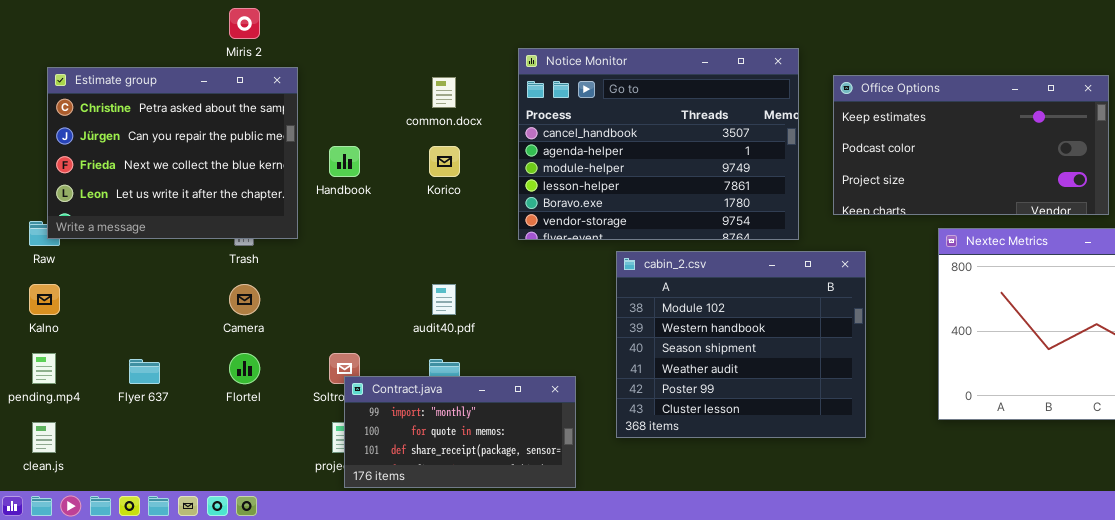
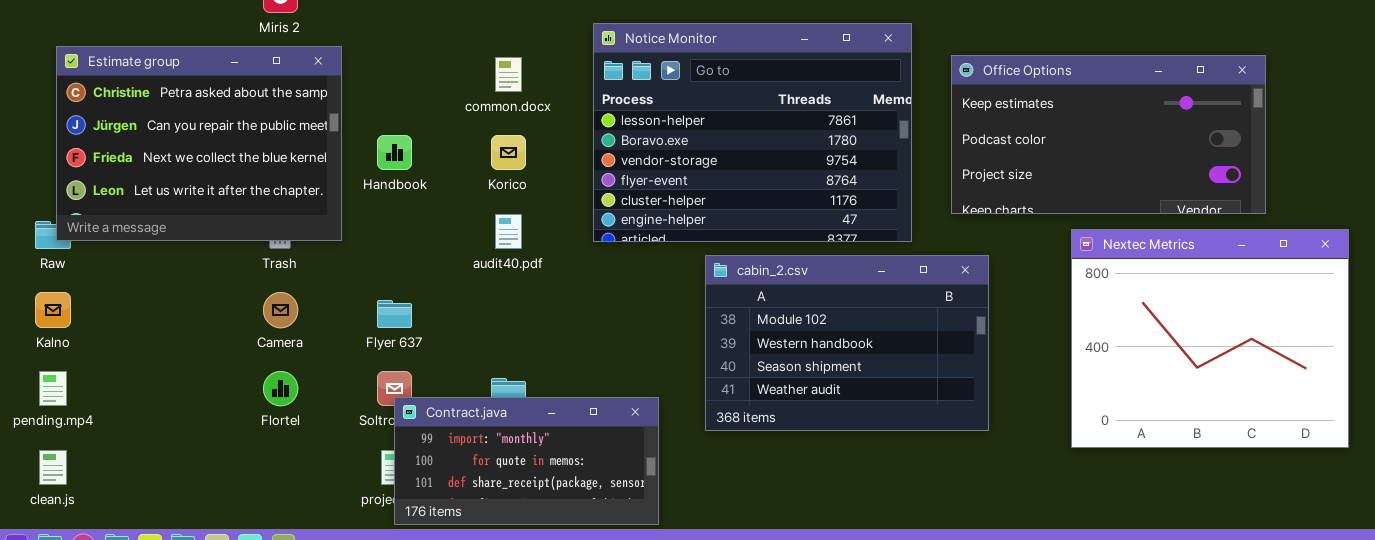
Notice Monitor: [518,48,799,240] -> [593,23,912,242], scrolled down 3 rows
cabin_2.csv: [616,251,866,438] -> [705,255,989,431], resized
audit40.pdf: [432,284,456,315] -> [495,214,522,249], moved
Flyer 637: [129,359,160,384] -> [377,300,412,328], moved

